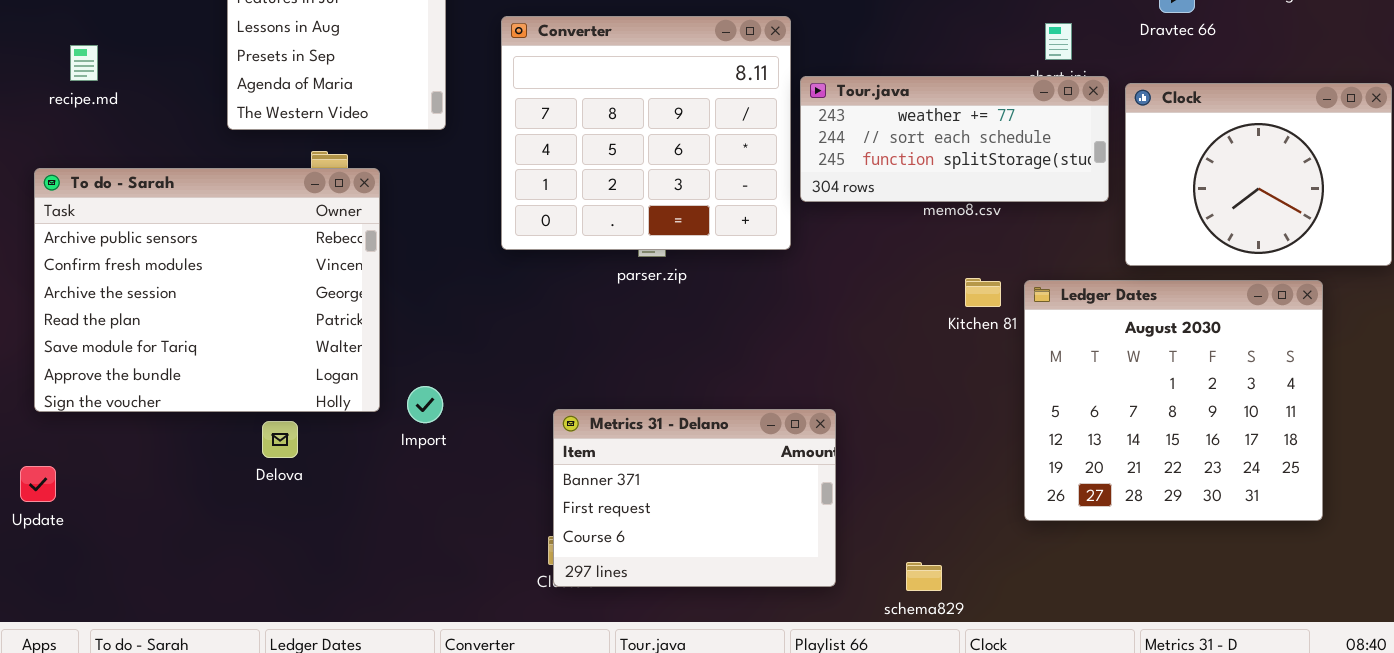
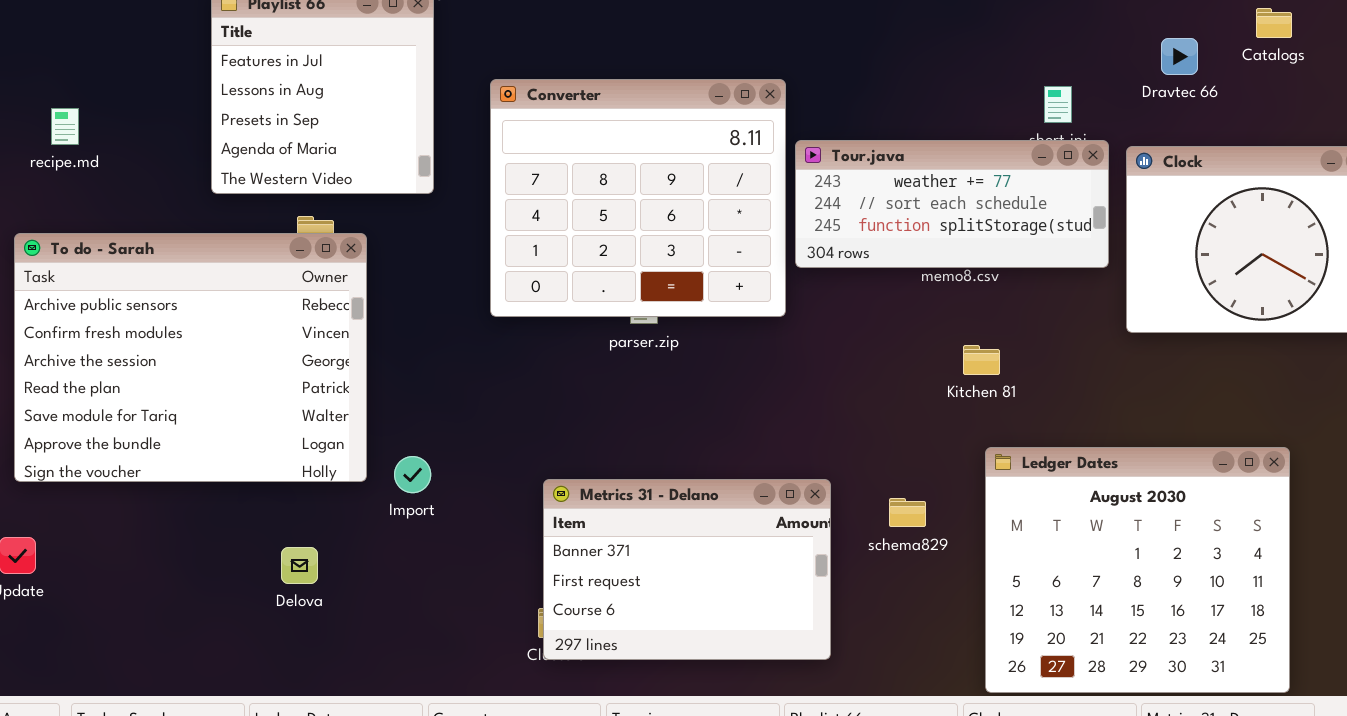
Ledger Dates: [1024,280,1323,521] -> [985,447,1290,693], moved
Delova: [262,421,298,458] -> [281,547,318,584], moved
schema829: [906,562,942,591] -> [889,498,926,527], moved

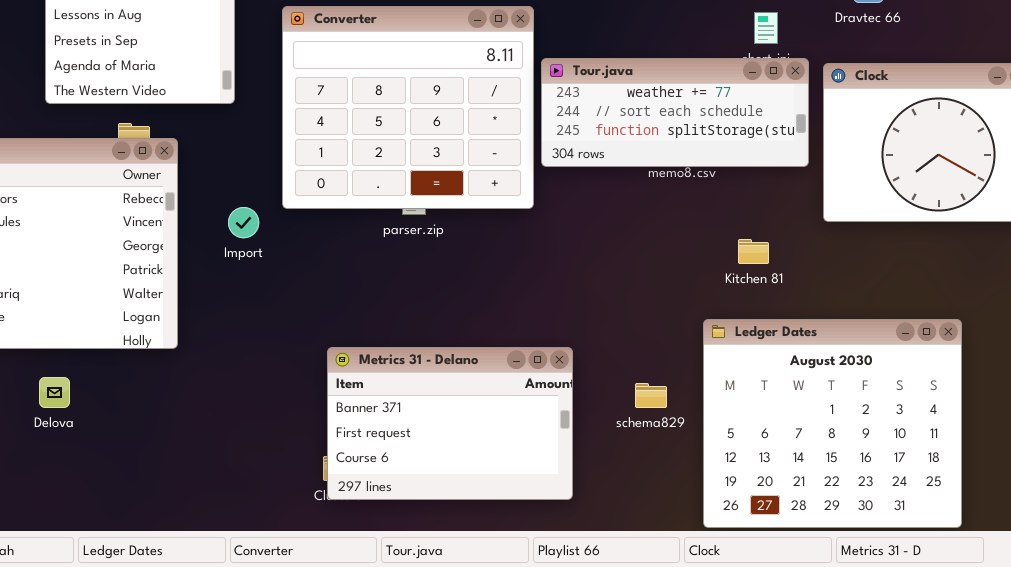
Kitchen 81: [963,345,1000,375] -> [738,239,769,264], moved
Import: [394,456,431,493] -> [228,207,259,238], moved
schema829: [889,498,926,527] -> [635,383,667,408], moved
Delova: [281,547,318,584] -> [39,377,70,408], moved

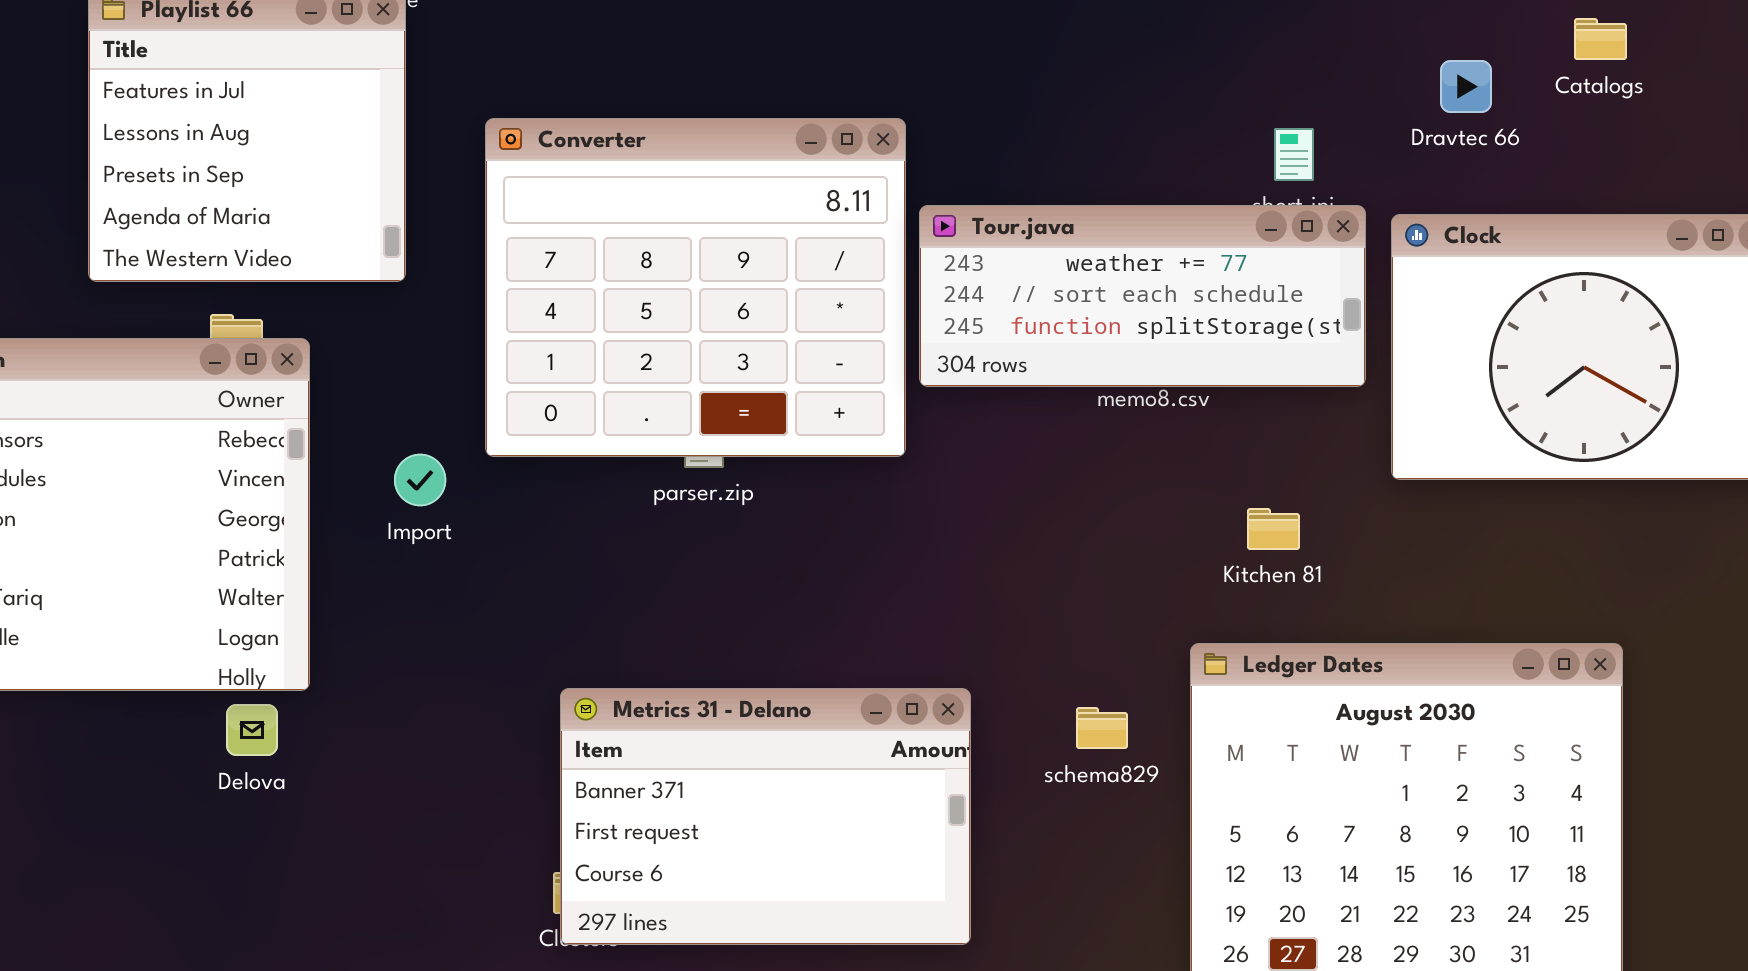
Delova: [39,377,70,408] -> [226,704,278,756], moved
schema829: [635,383,667,408] -> [1076,707,1128,749], moved

